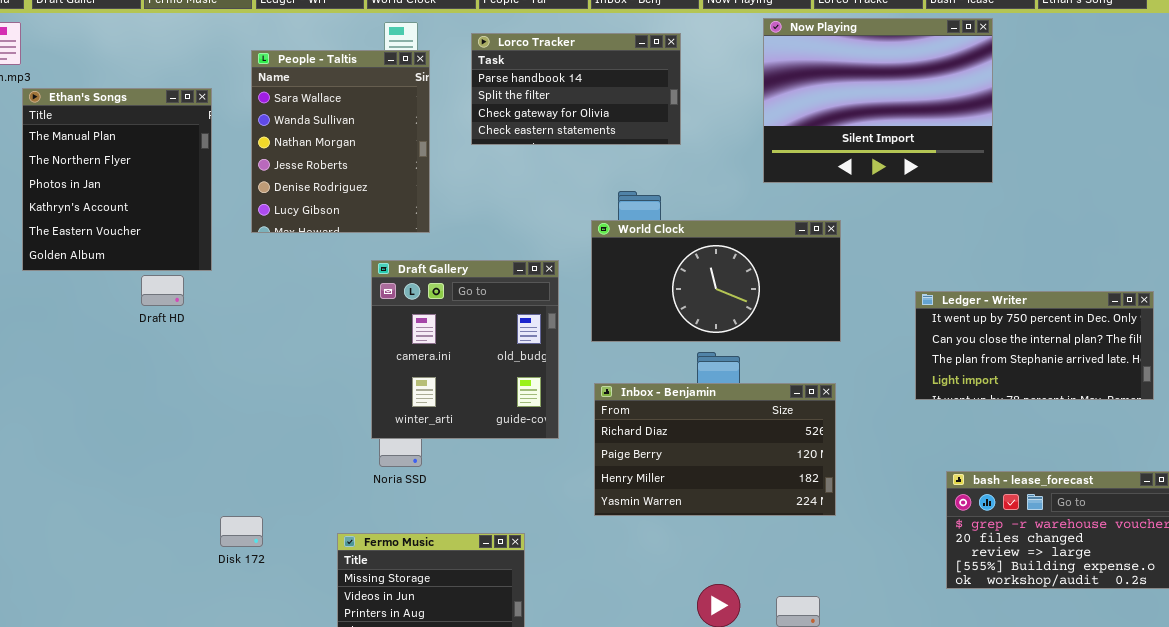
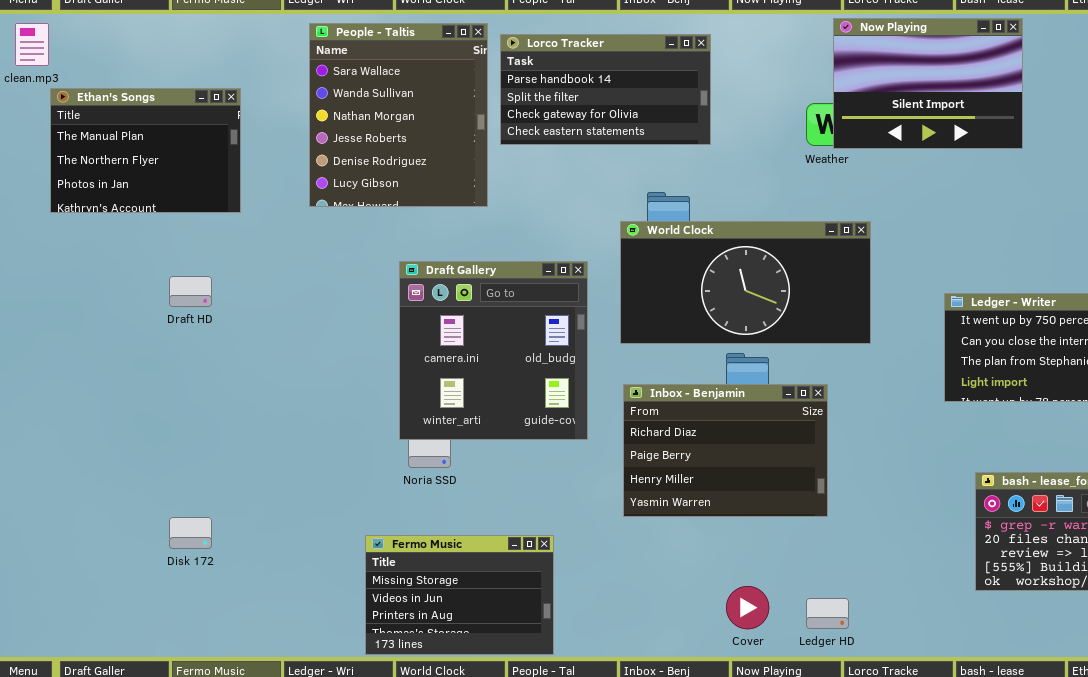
Now Playing: [763,18,993,183] -> [833,18,1023,149], resized
People - Taltis: [251,50,430,233] -> [309,23,488,207], moved
Ethan's Songs: [22,88,212,271] -> [50,88,241,213], resized
Inbox - Benjamin: [594,383,836,516] -> [623,384,828,517], resized
Disk 172: [220,516,263,547] -> [169,517,212,549], moved

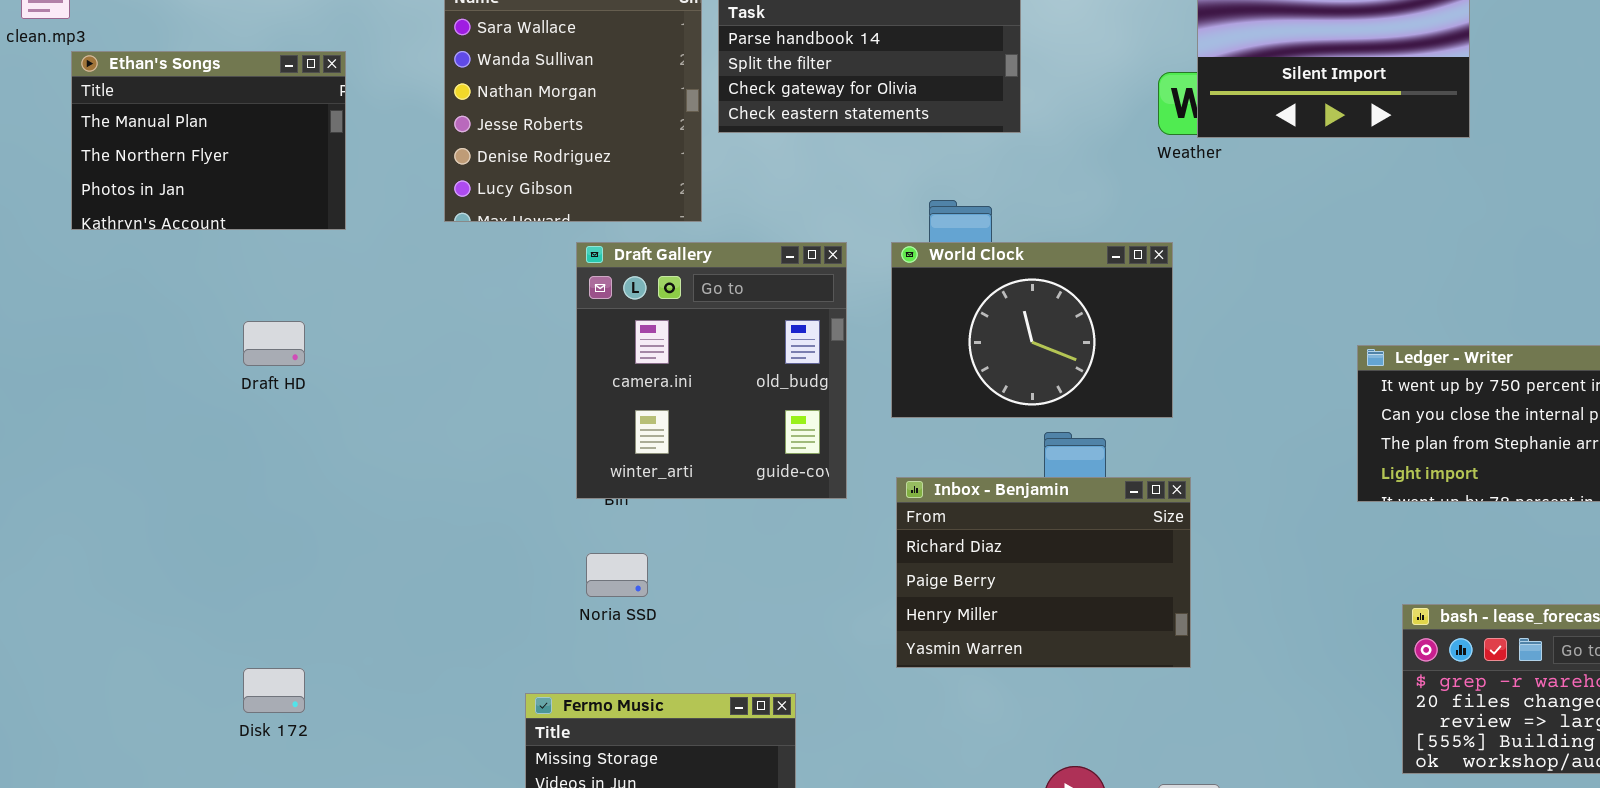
World Clock: [620,221,871,344] -> [891,242,1173,418], resized
Draft Gallery: [399,261,588,440] -> [576,242,847,499], moved

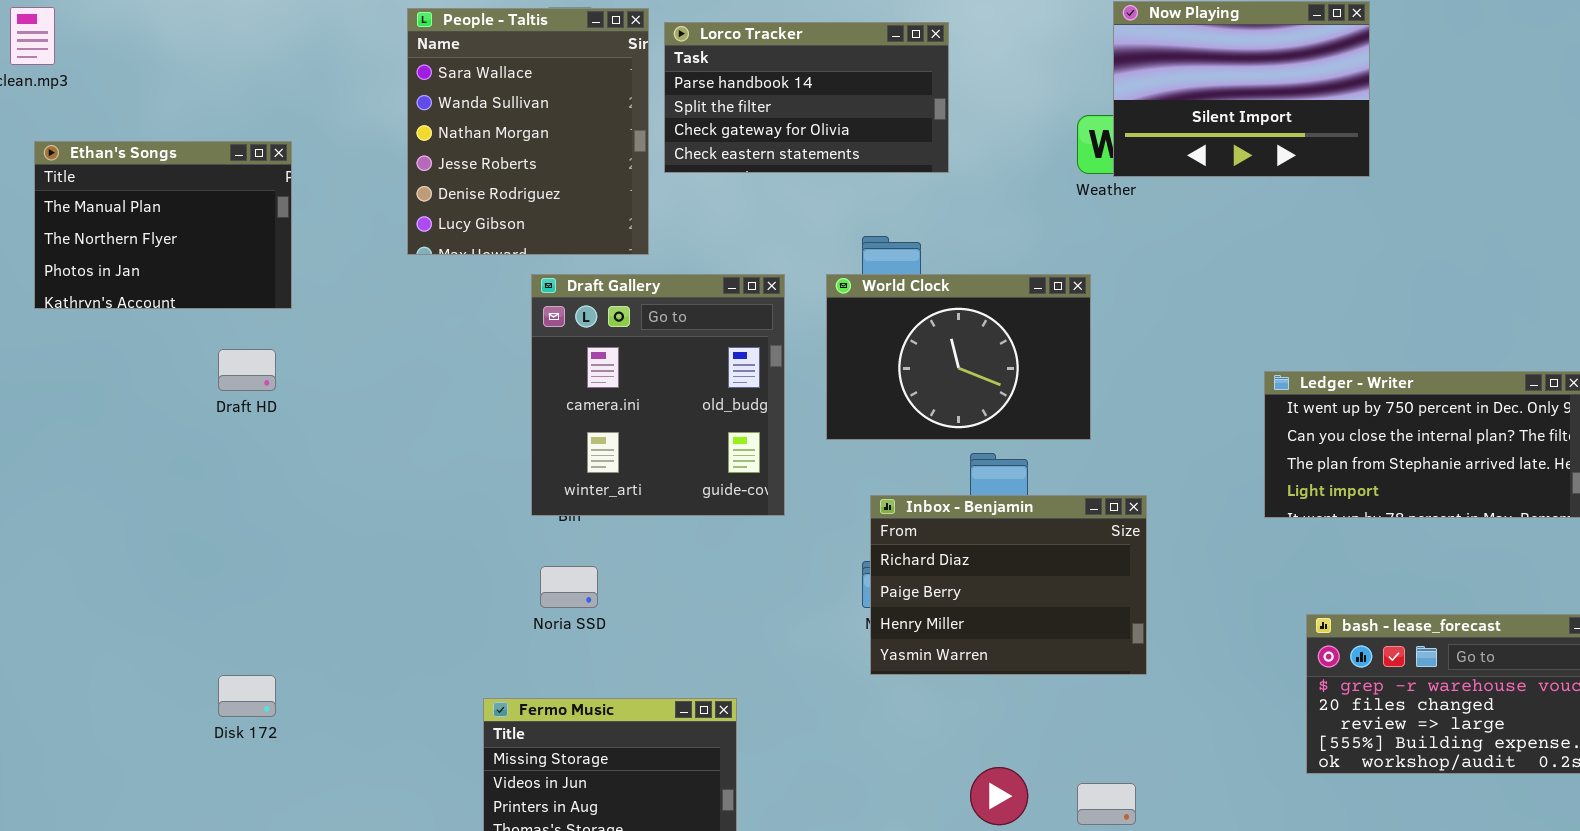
Ethan's Songs: [71,51,346,230] -> [34,141,292,309], moved
Inbox - Benjamin: [896,477,1191,668] -> [870,495,1147,675], moved

